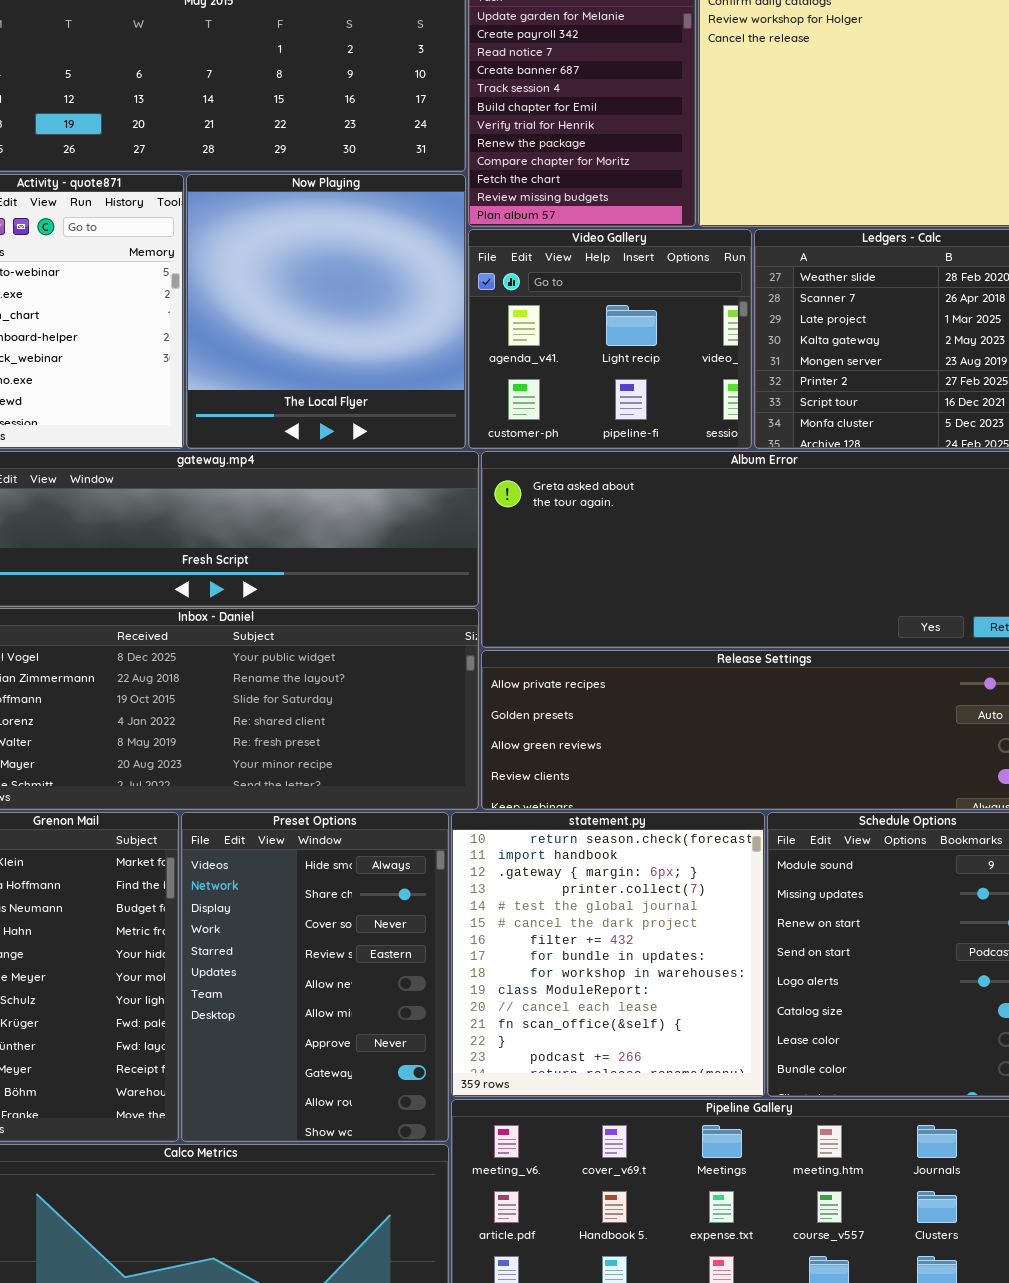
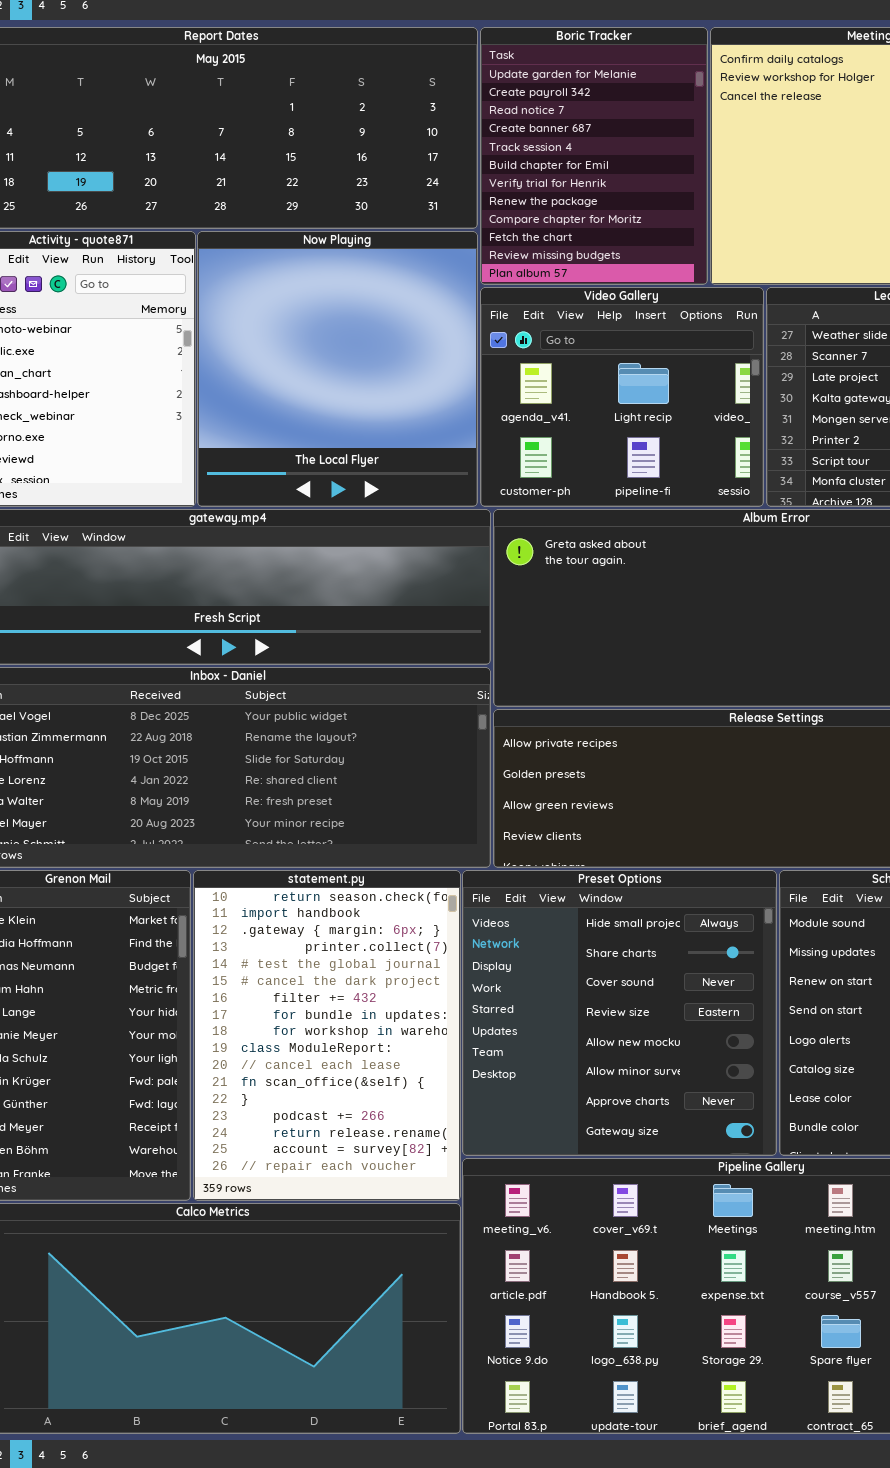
Preset Options: [181,812,449,1142] -> [462,870,777,1156], moved, resized
statement.py: [451,812,765,1097] -> [193,870,461,1201], moved, resized

